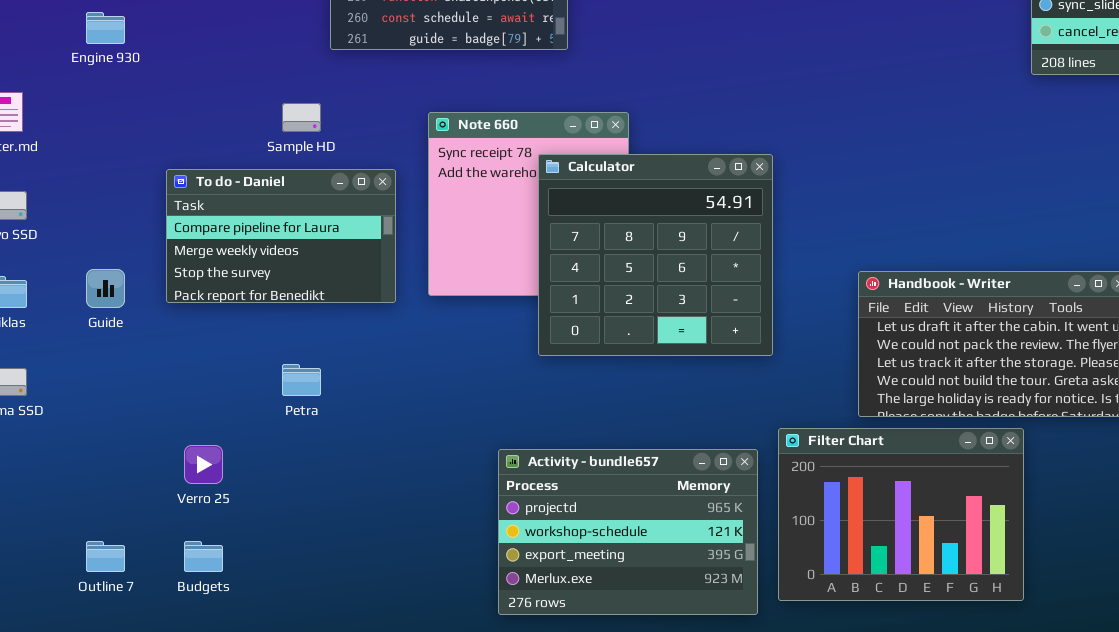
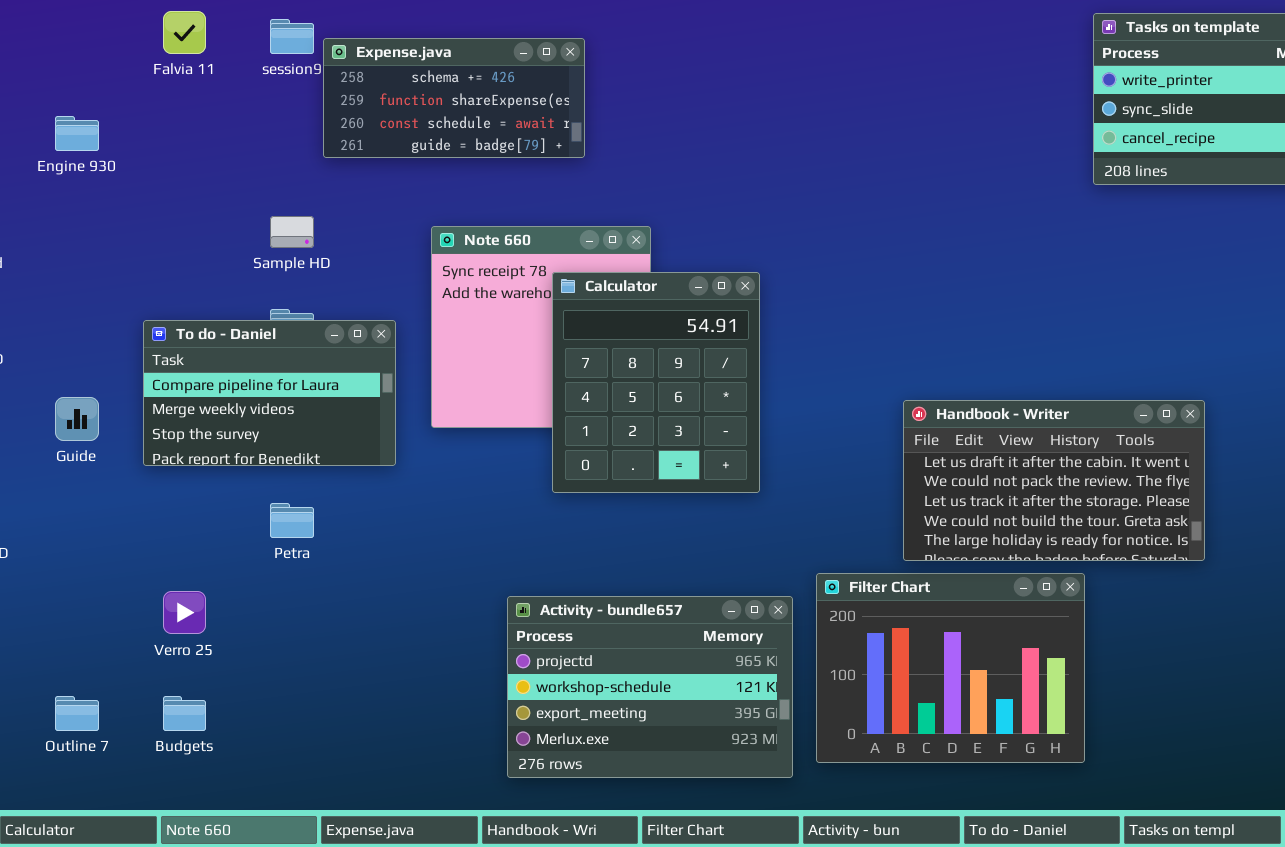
Calculator: [538,154,773,356] -> [552,272,760,493], resized
To do - Daniel: [166,169,396,303] -> [143,320,396,466], moved

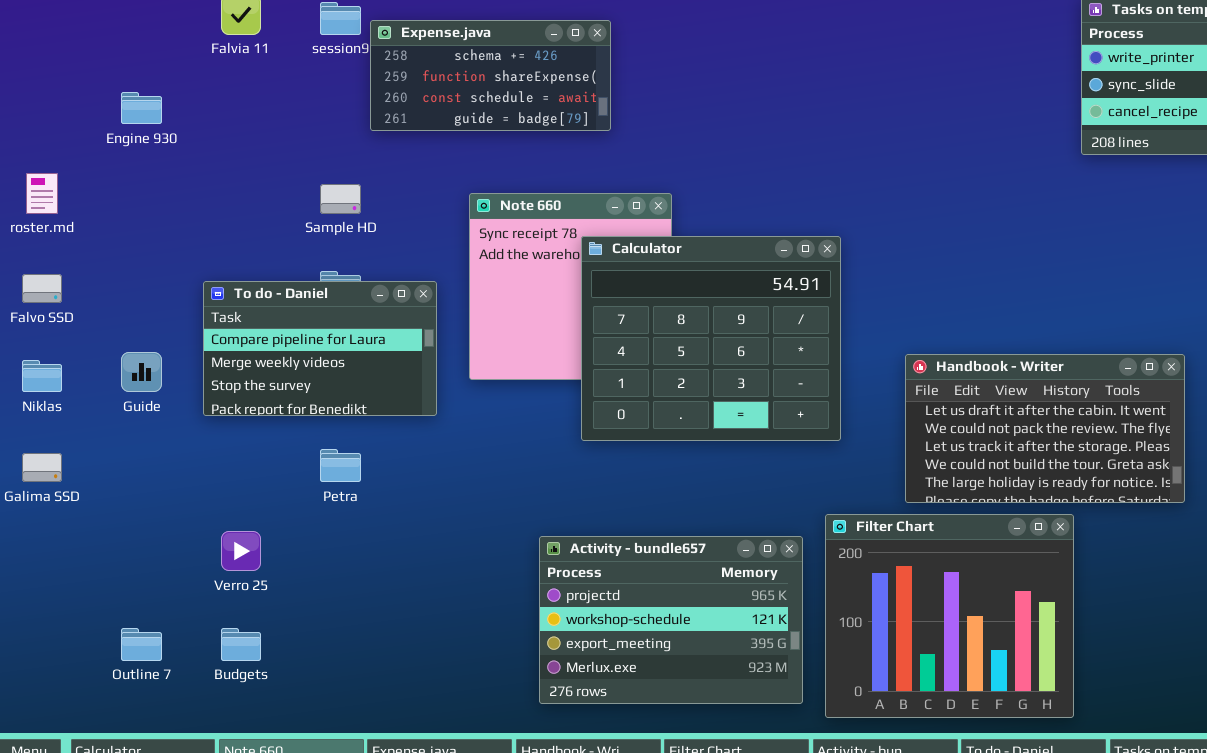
Calculator: [552,272,760,493] -> [581,236,841,441], resized
Filter Chart: [816,573,1085,763] -> [825,514,1074,718], resized

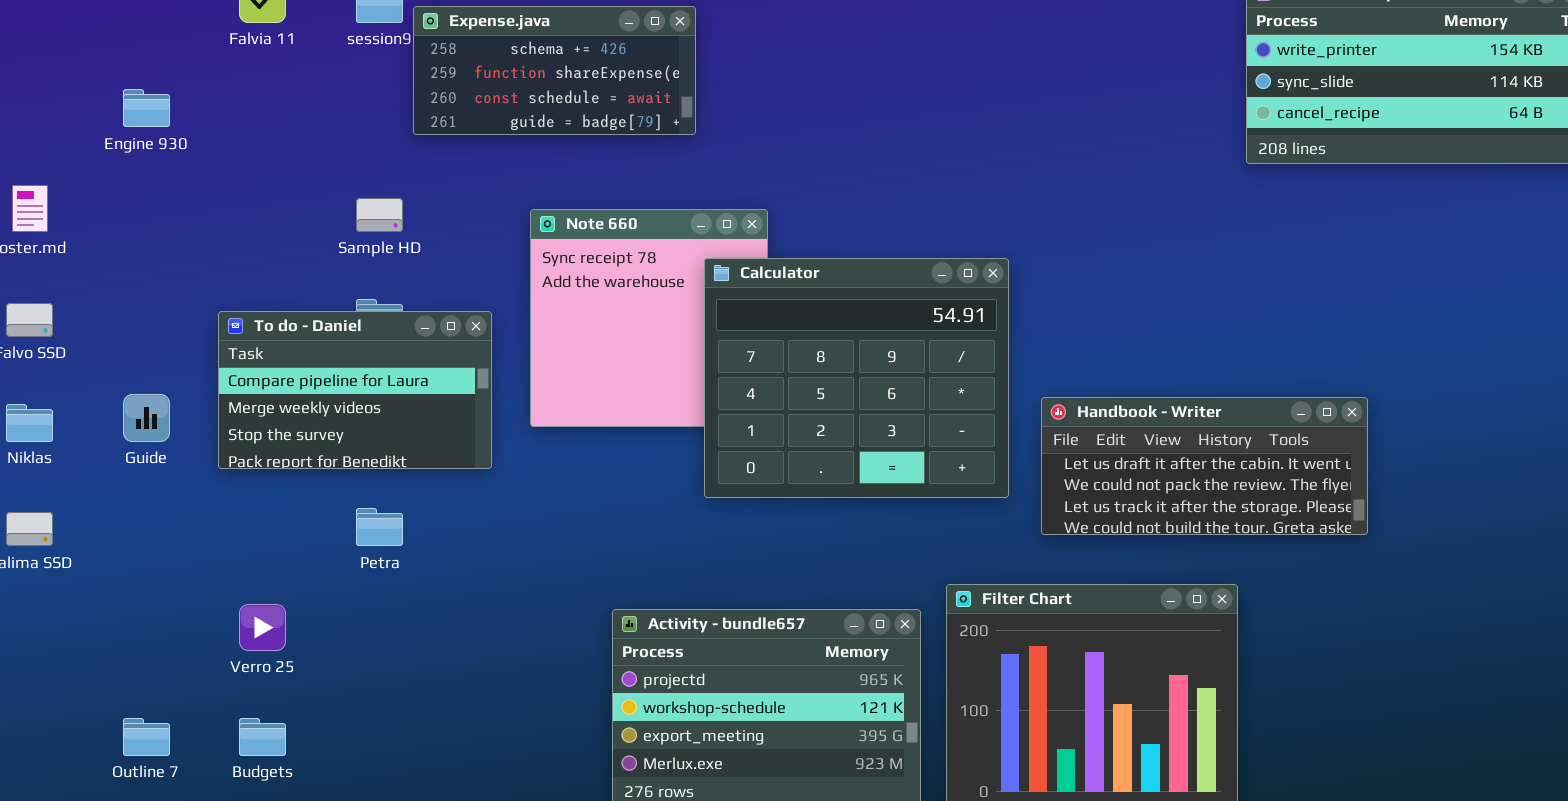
Calculator: [581,236,841,441] -> [704,258,1009,498], moved
Handbook - Writer: [905,354,1185,503] -> [1041,397,1368,535], resized

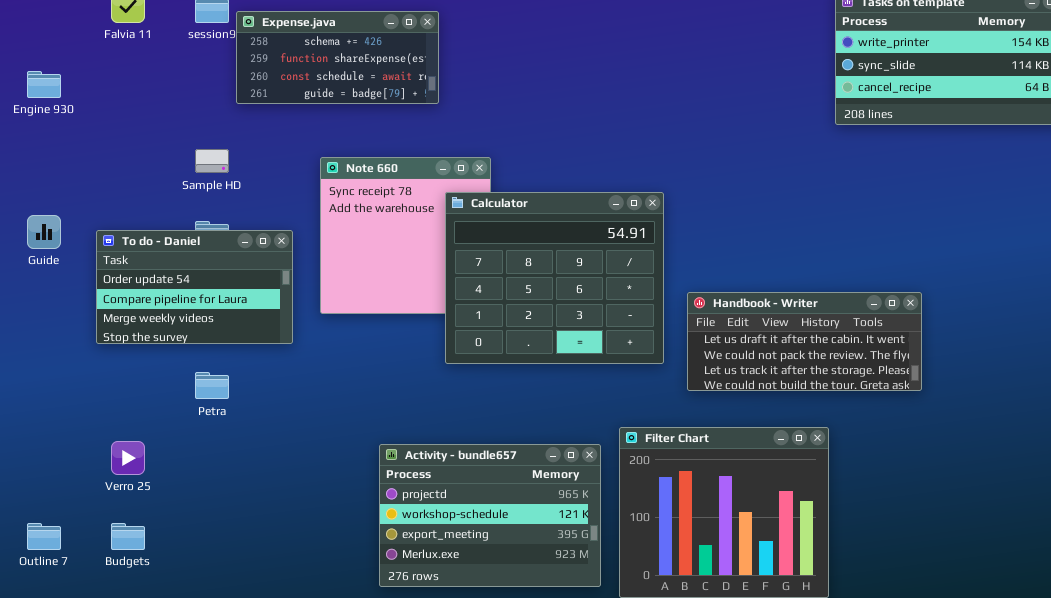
To do - Daniel: [218,311,492,469] -> [96,230,293,344], scrolled up 1 row
Guide: [123,394,170,442] -> [27,215,61,249], moved

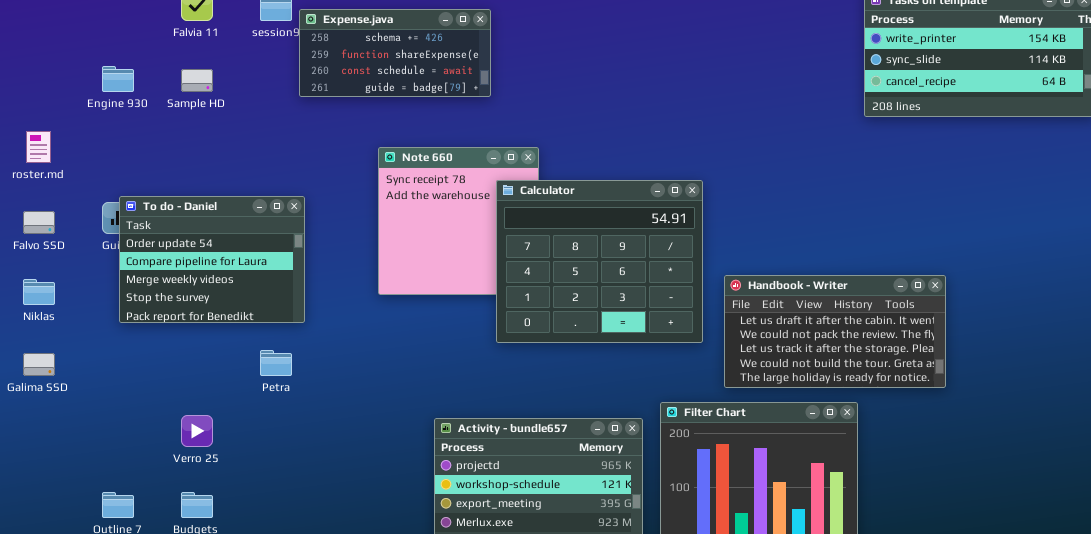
Sample HD: [195,149,229,173] -> [181,69,213,92], moved
To do - Daniel: [96,230,293,344] -> [119,196,305,323], moved, resized
Handbook - Writer: [687,292,922,391] -> [724,275,946,388], resized

